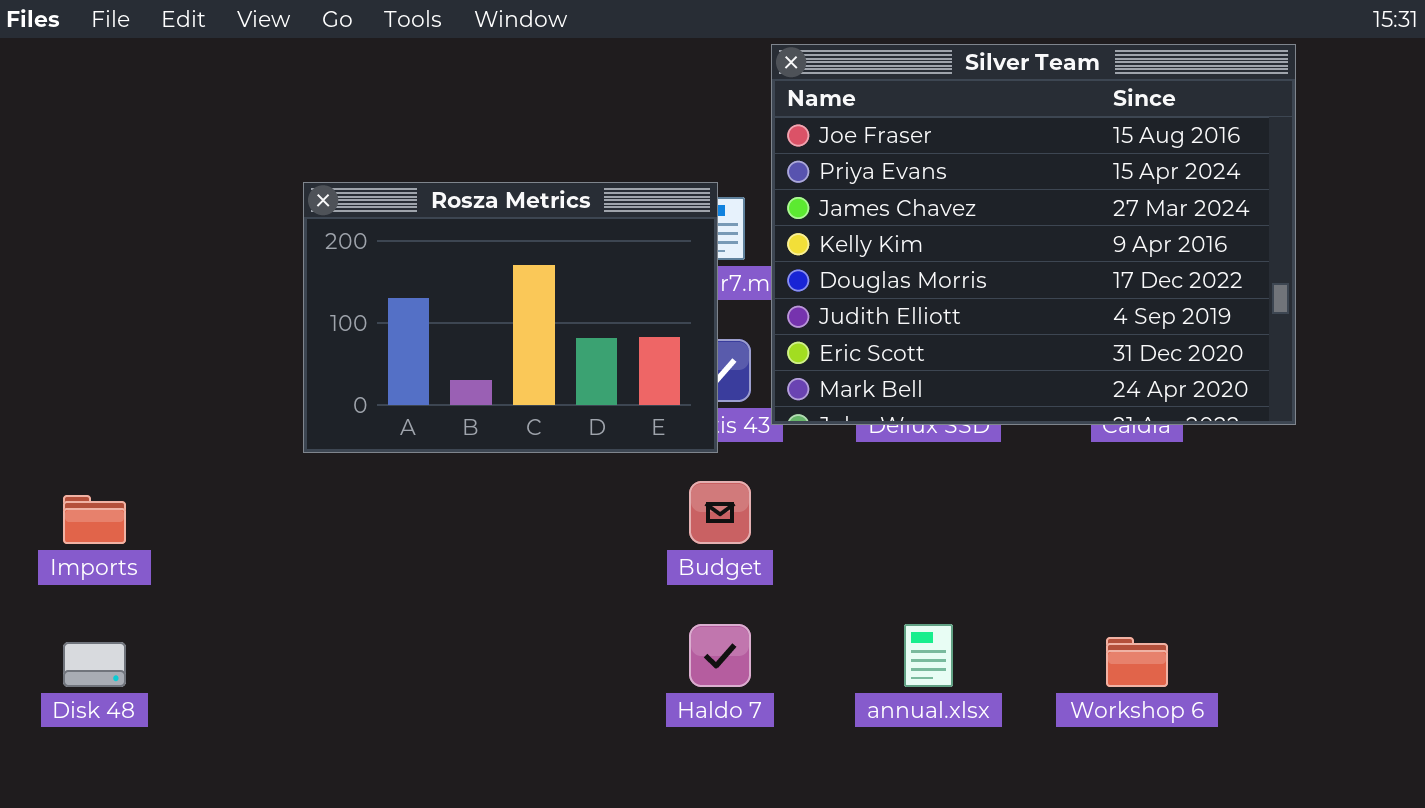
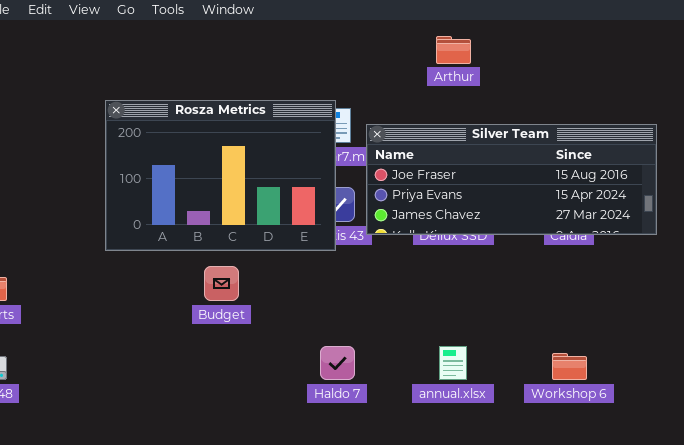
Silver Team: [771,44,1296,425] -> [366,124,657,235], resized
Budget: [689,481,751,544] -> [204,266,239,301], moved

